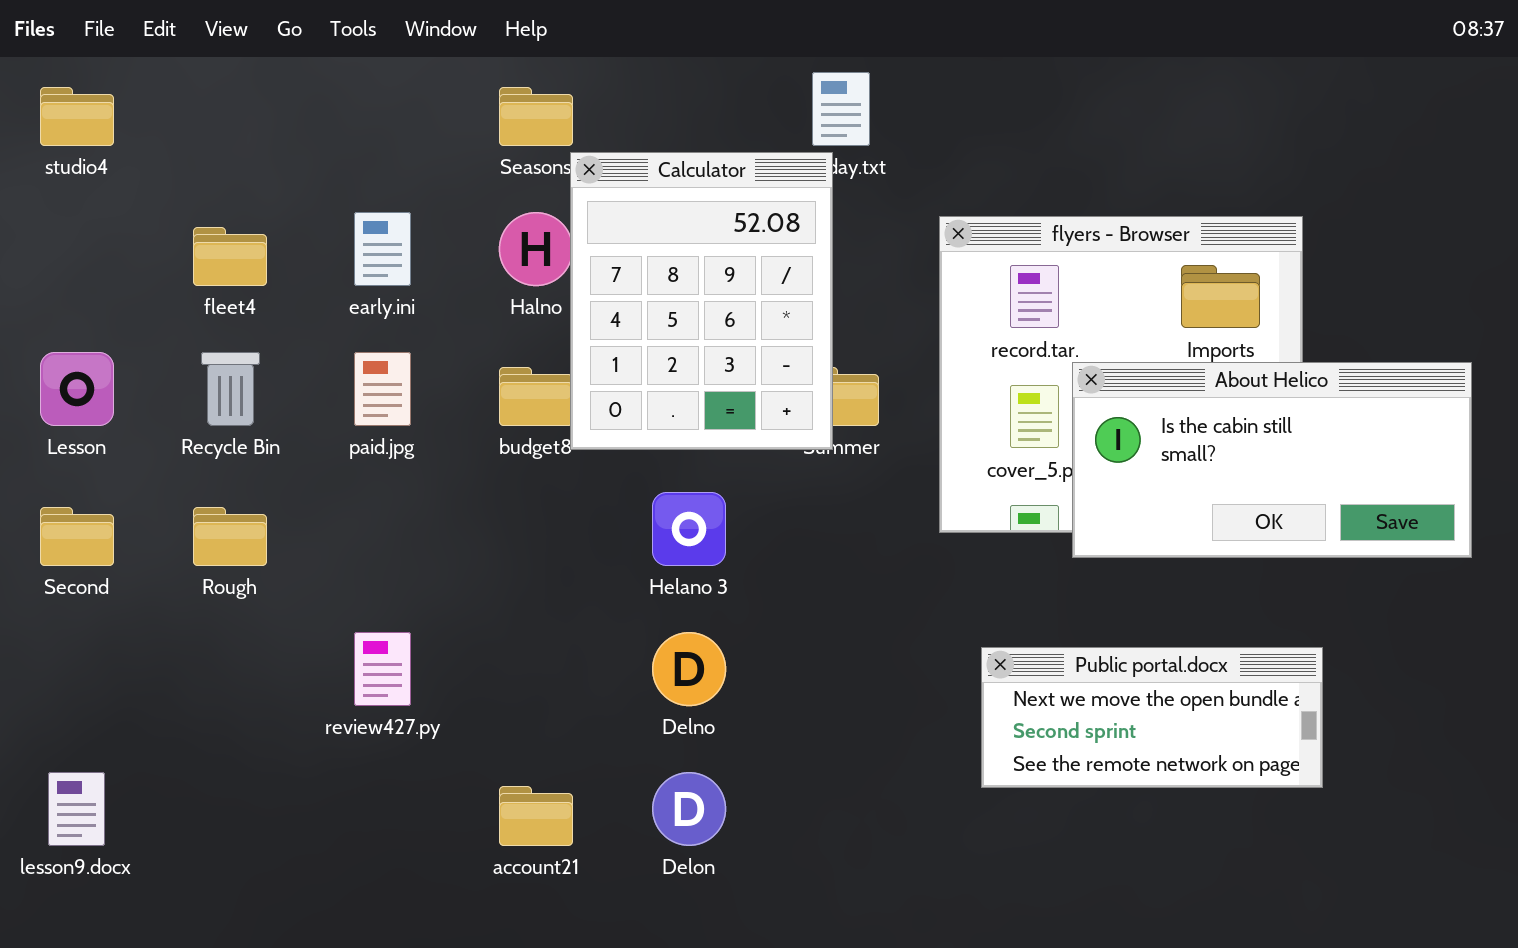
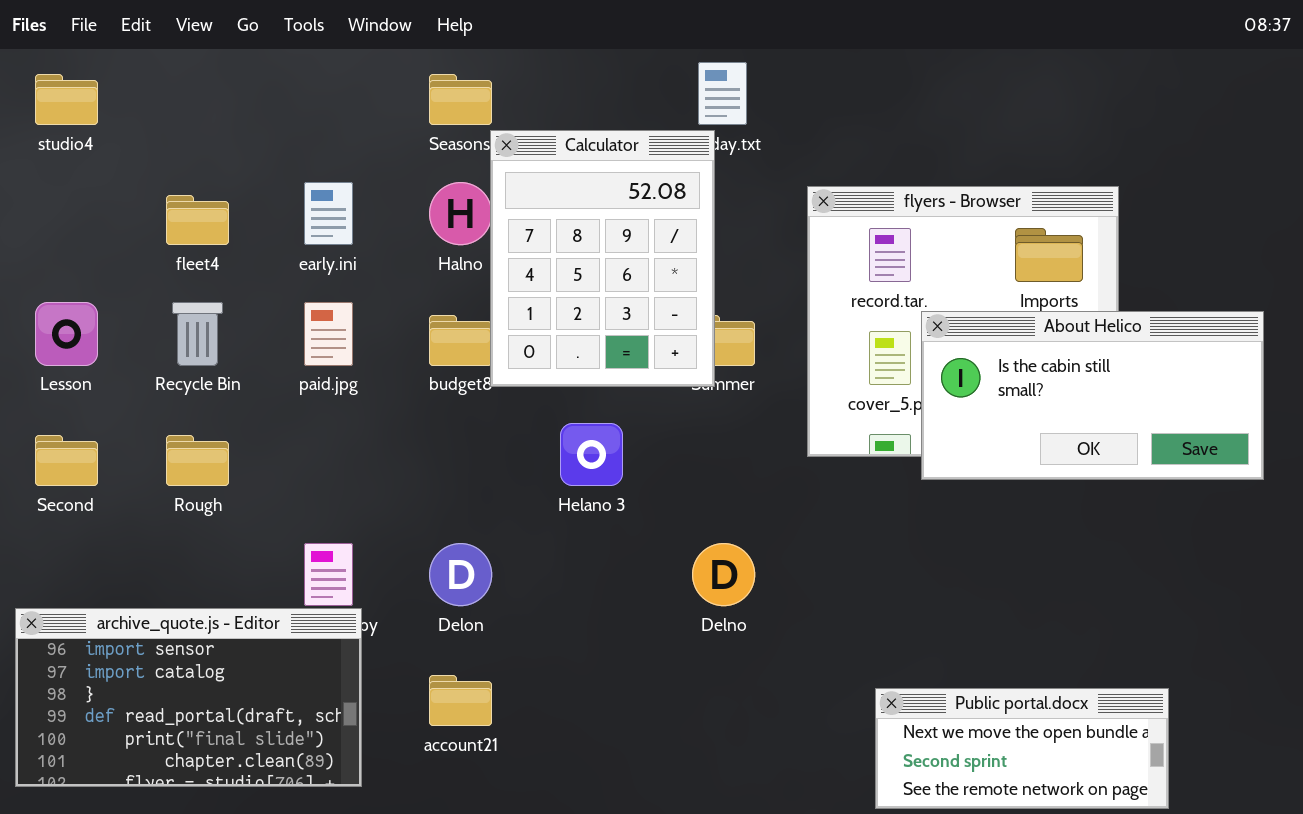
Delno: [652,632,726,706] -> [692,543,755,606], moved
Public portal.docx: [981,647,1323,788] -> [875,688,1169,809], moved
archive_quote.js - Editor: none -> [15,608,362,787], opened
Delon: [652,772,726,846] -> [429,543,492,606], moved

